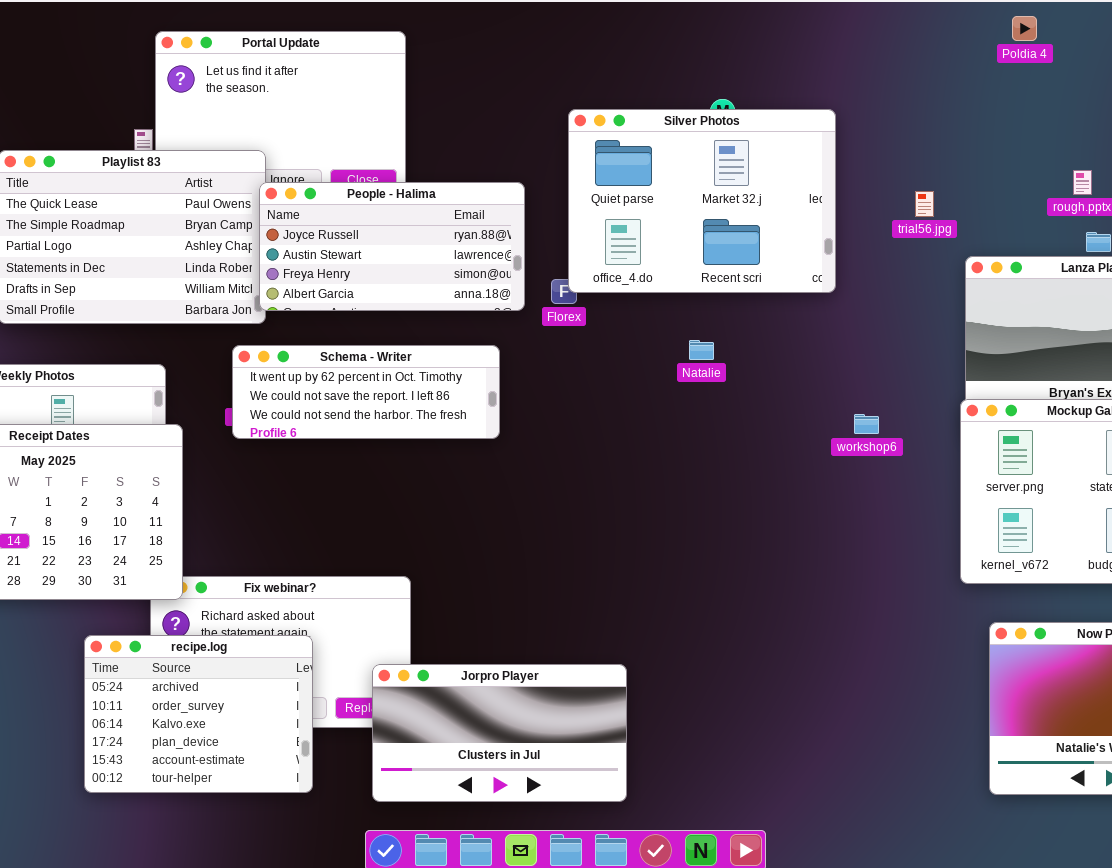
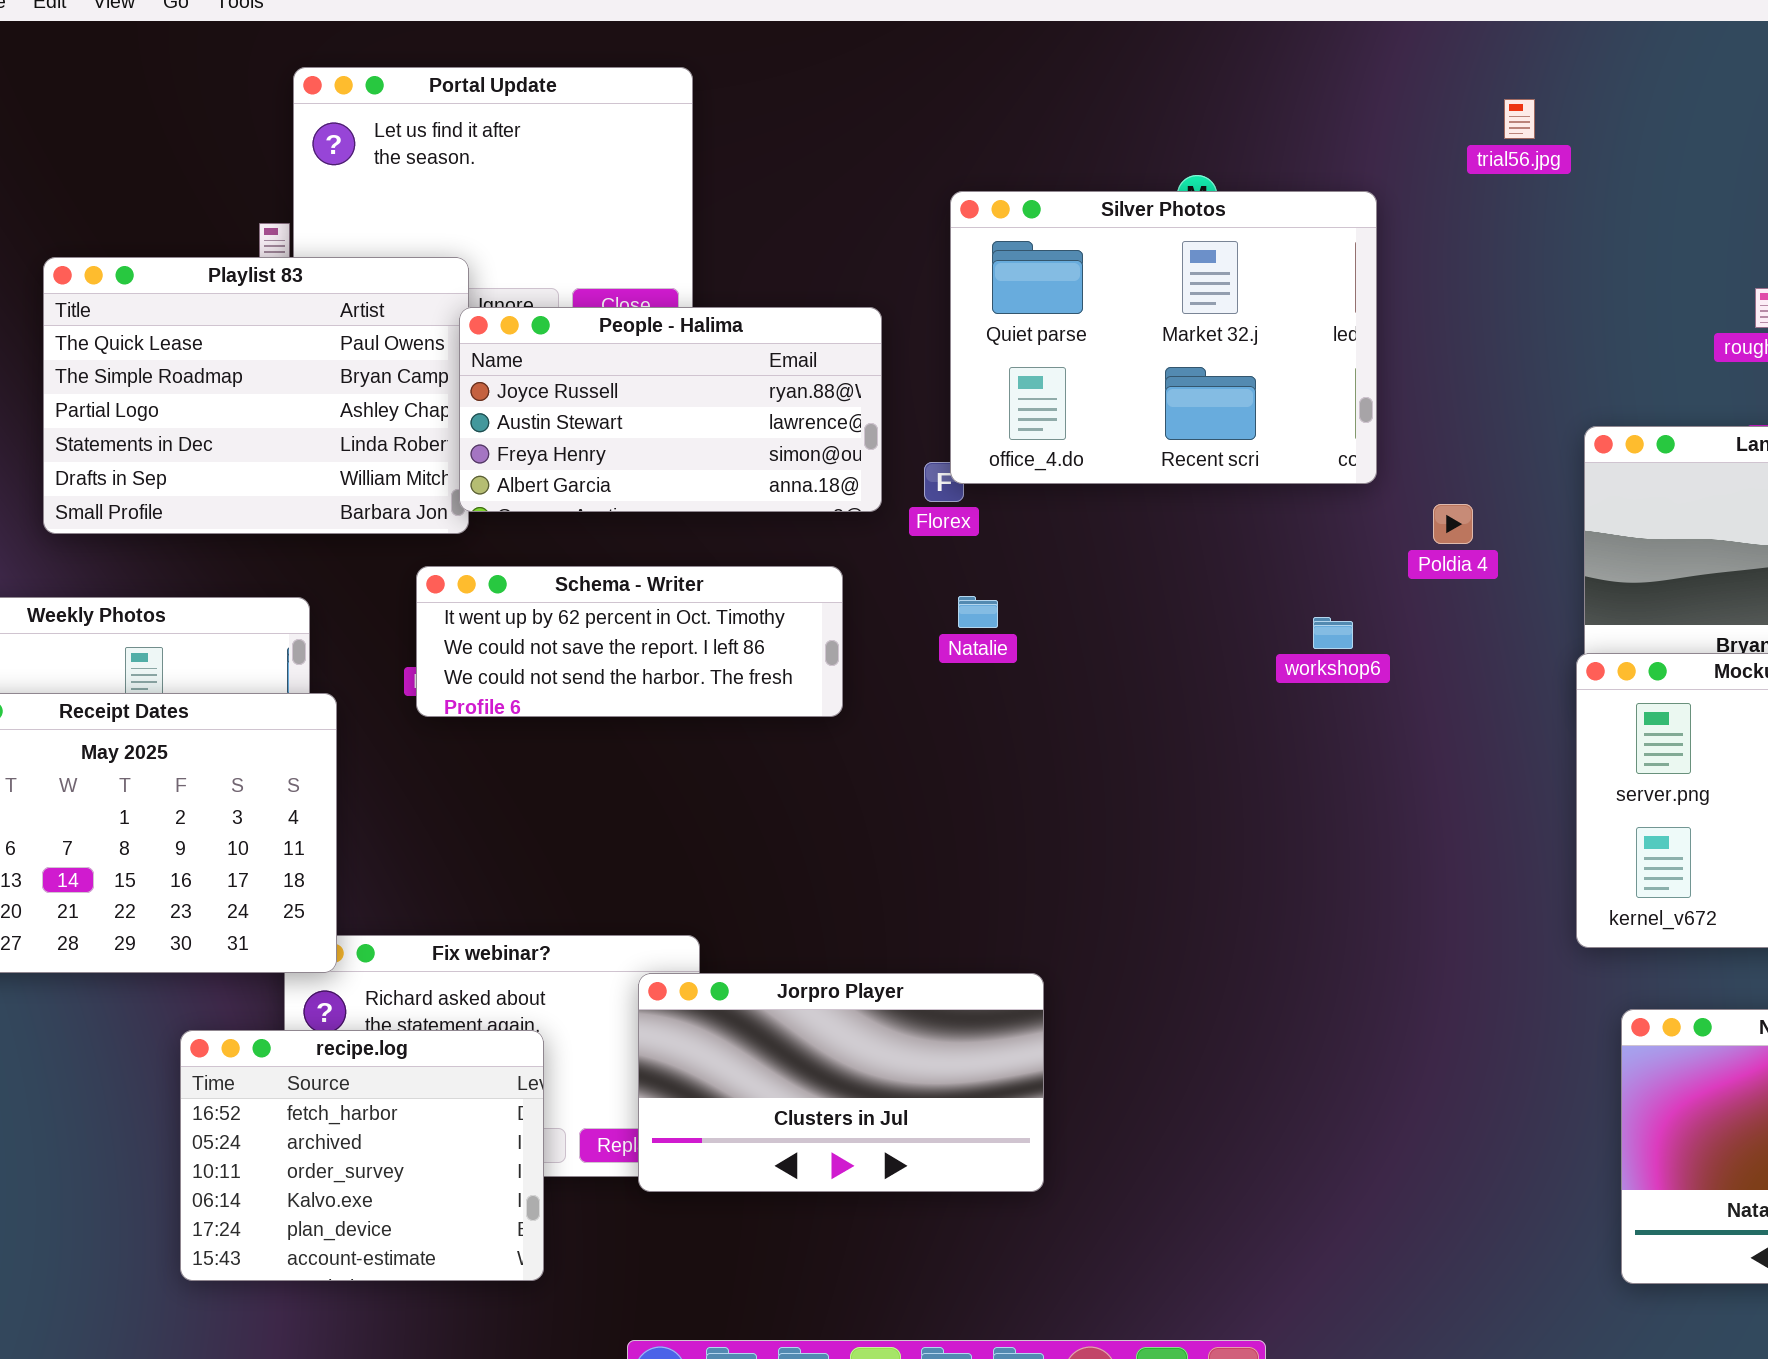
Poldia 4: [1012,16,1037,41] -> [1433,504,1473,544], moved
trial56.jpg: [915,191,934,217] -> [1504,99,1535,139], moved
Natalie: [689,340,714,360] -> [958,596,998,628], moved
workshop6: [854,414,879,434] -> [1313,617,1353,649], moved
recipe.log: [84,635,313,793] -> [180,1030,544,1281], scrolled up 1 row
Jorpro Player: [372,664,627,802] -> [638,973,1044,1192], moved

